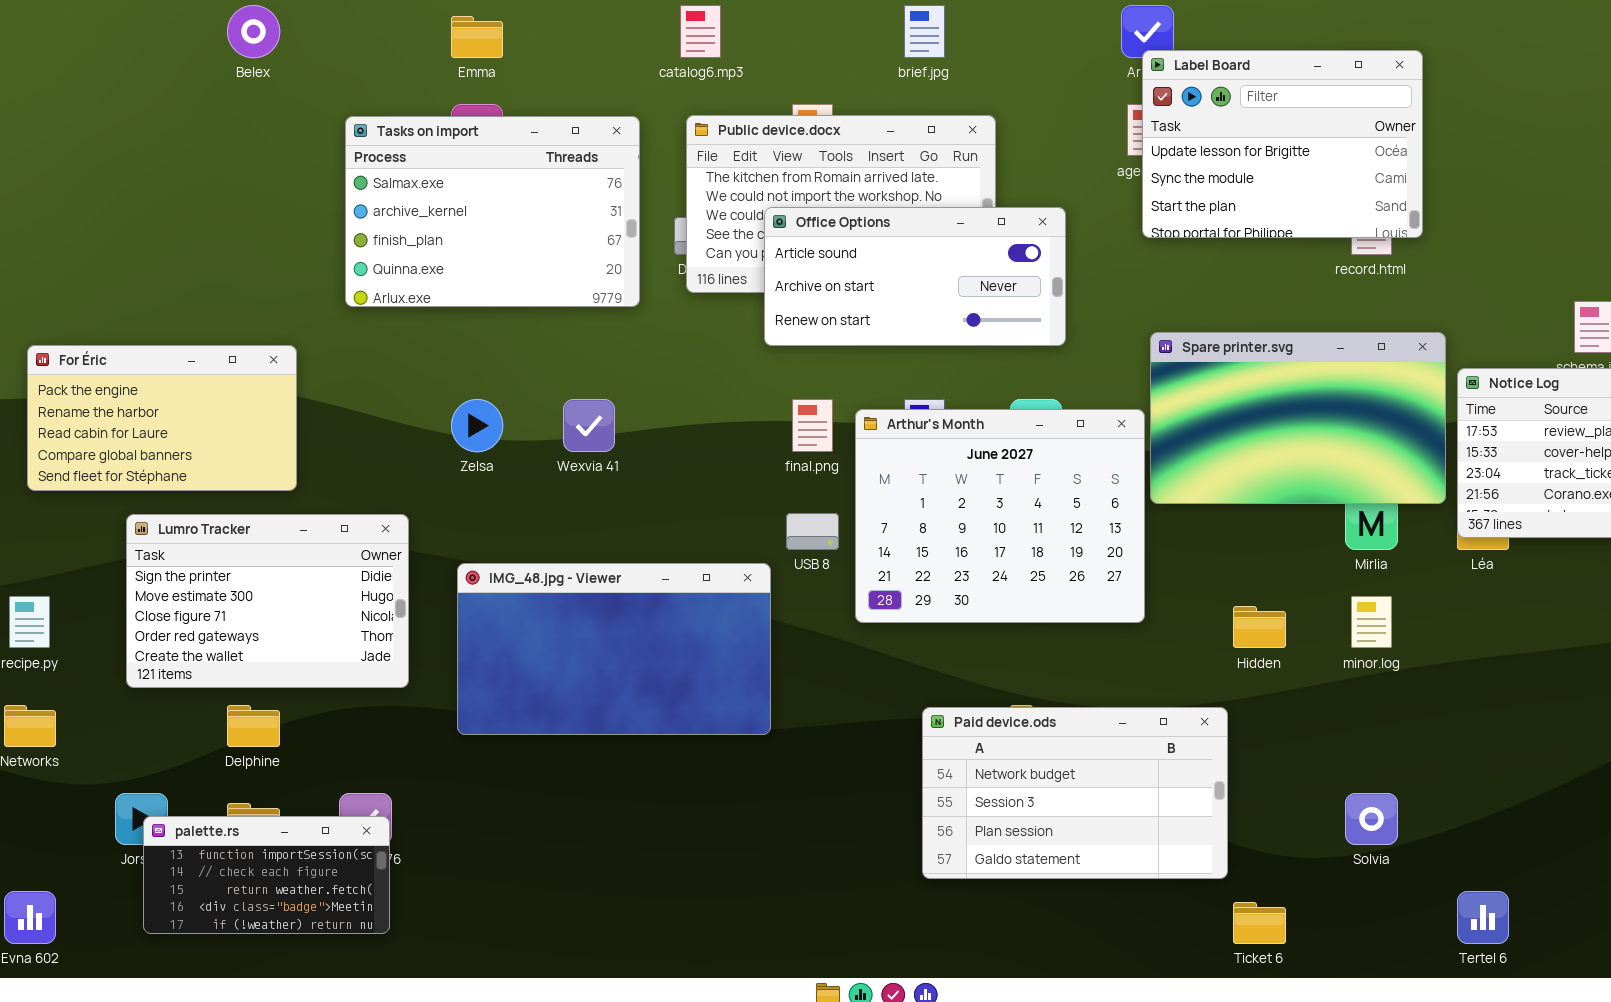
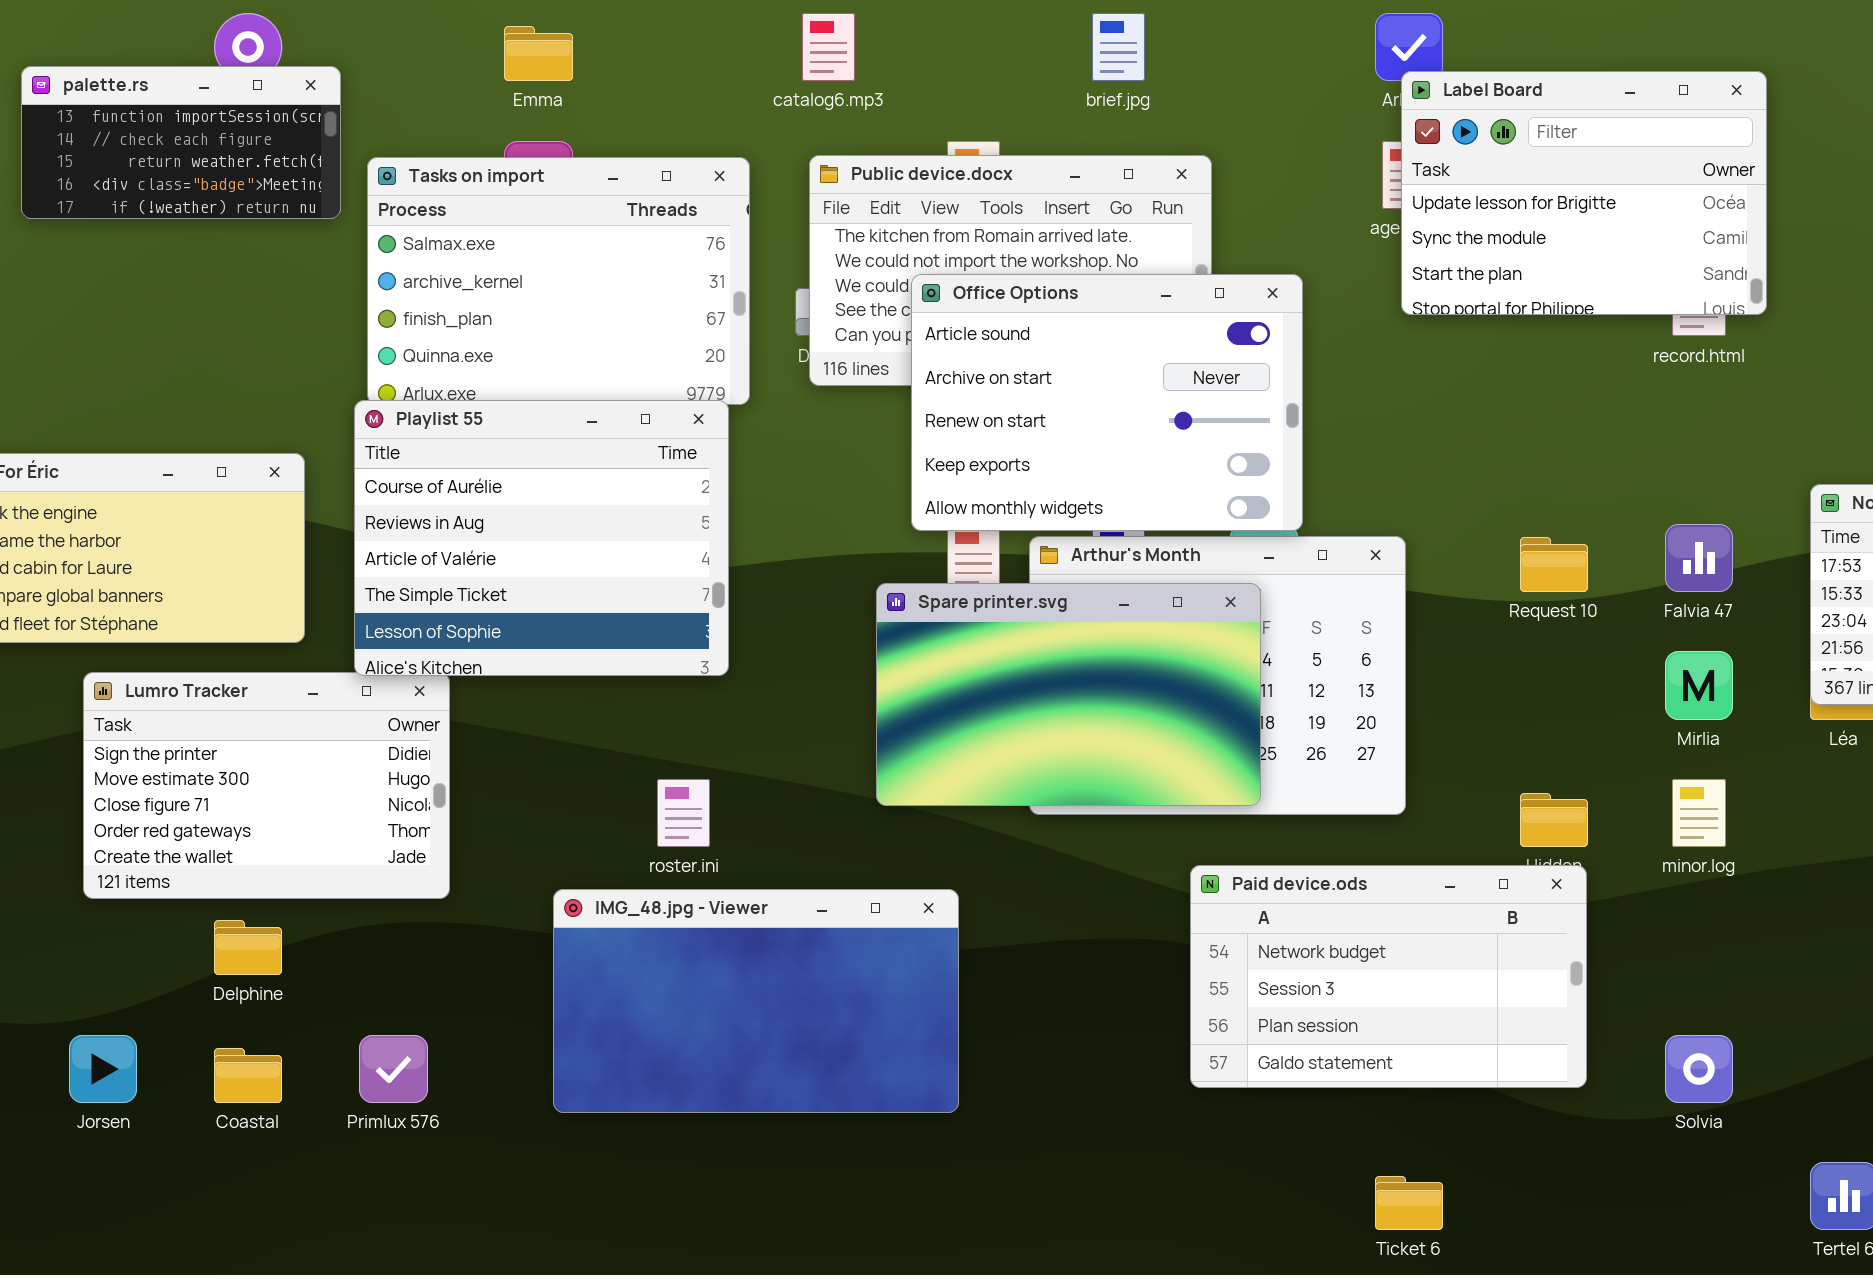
Office Options: [764,207,1066,346] -> [911,274,1303,531], resized
Playlist 55: none -> [354,400,729,676], opened
Spare printer.svg: [1150,332,1446,504] -> [876,583,1261,806], moved
IMG_48.jpg - Viewer: [457,563,771,735] -> [553,889,959,1113], moved
Paid device.ods: [922,707,1228,879] -> [1190,865,1587,1088], moved
palette.rs: [143,816,390,934] -> [21,66,341,219], moved
Ticket 6: [1233,902,1286,944] -> [1375,1176,1443,1230], moved

